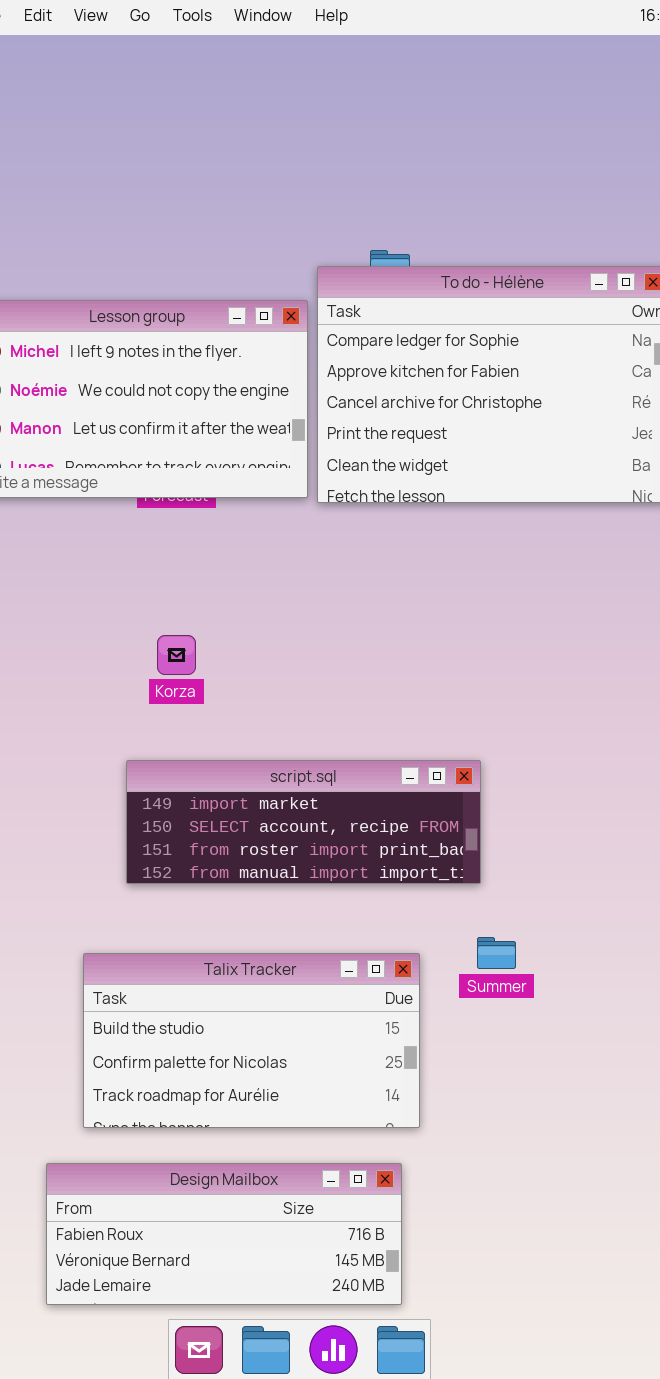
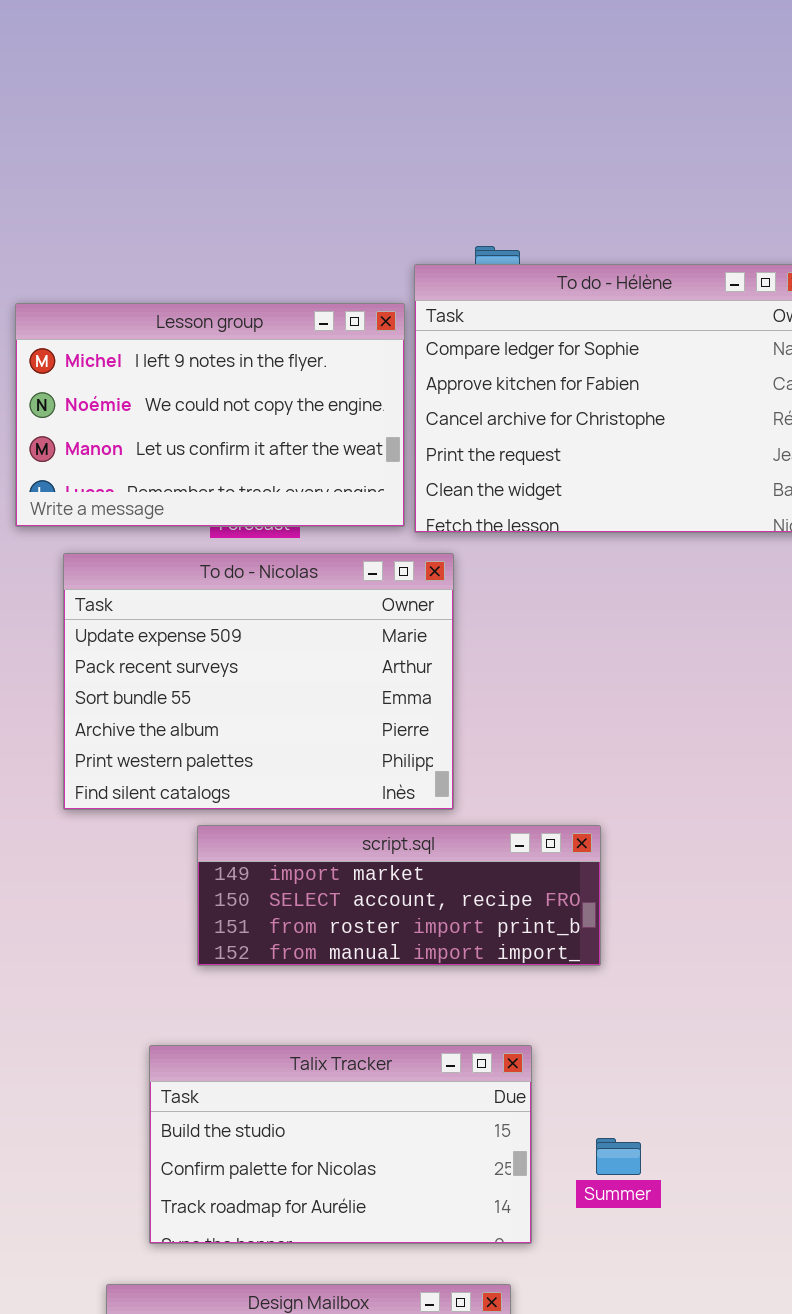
To do - Nicolas: none -> [63,553,454,810], opened
Summer: [477,937,516,969] -> [596,1138,641,1175], moved

